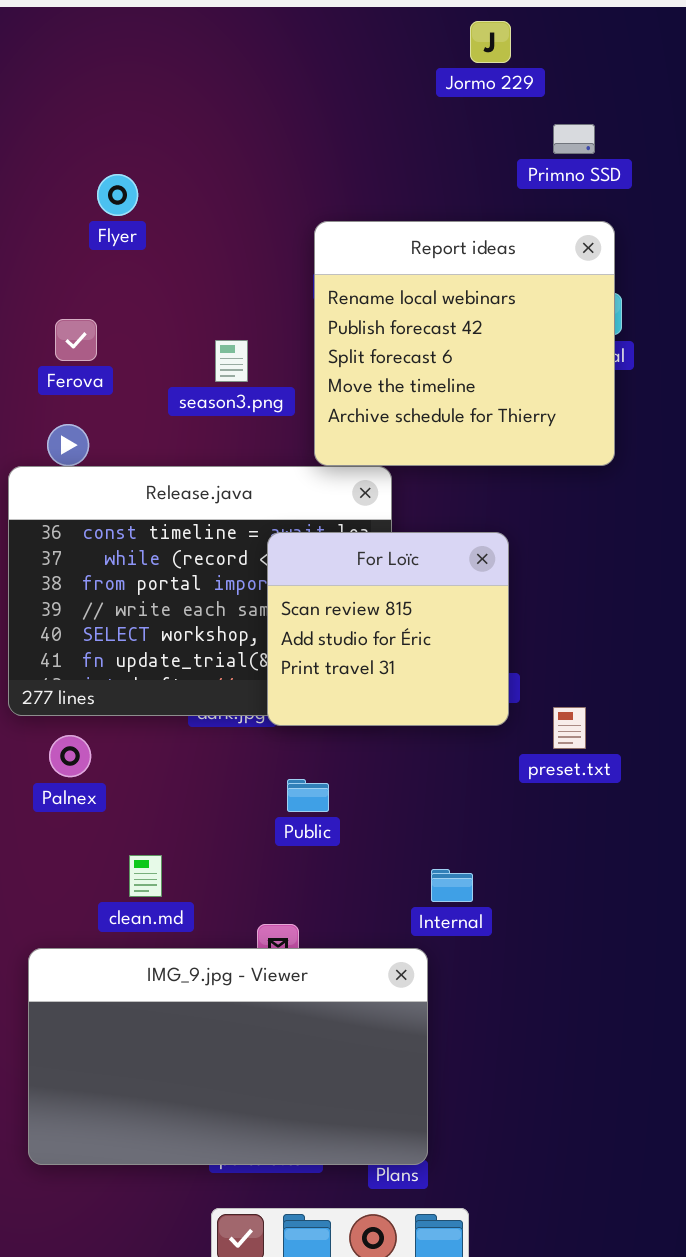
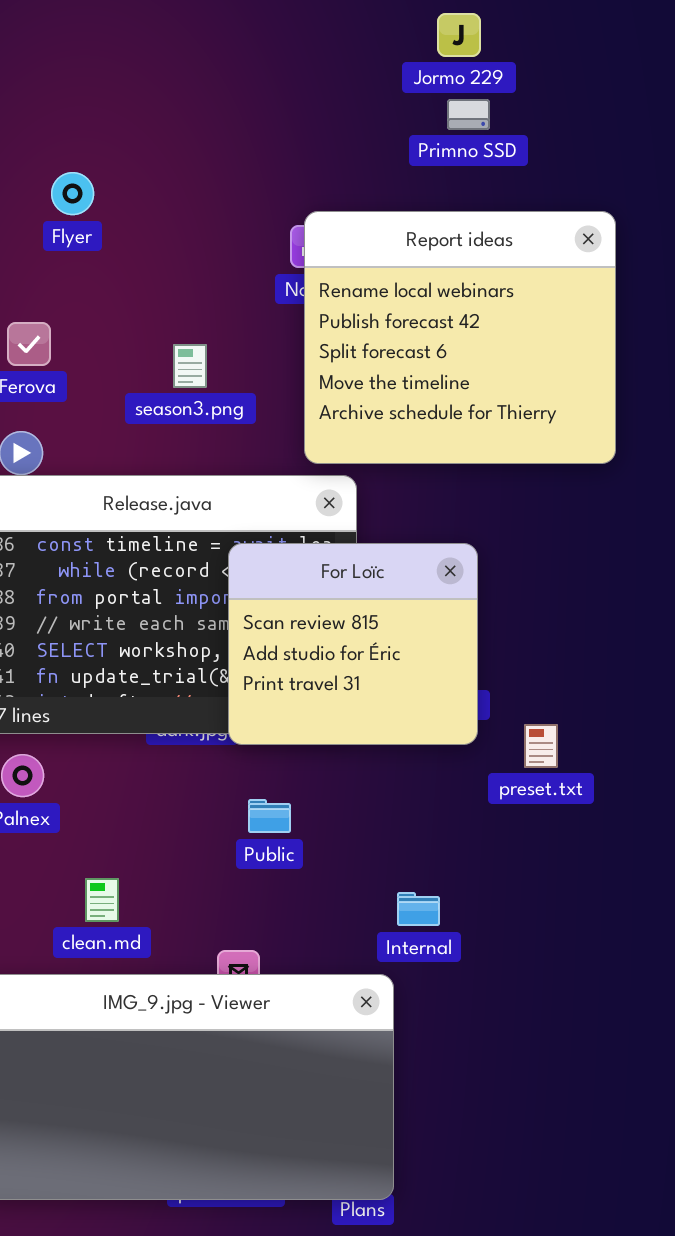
Primno SSD: [553,124,595,154] -> [447,99,490,130], moved
Report ideas: [314,221,615,466] -> [304,211,616,464], moved

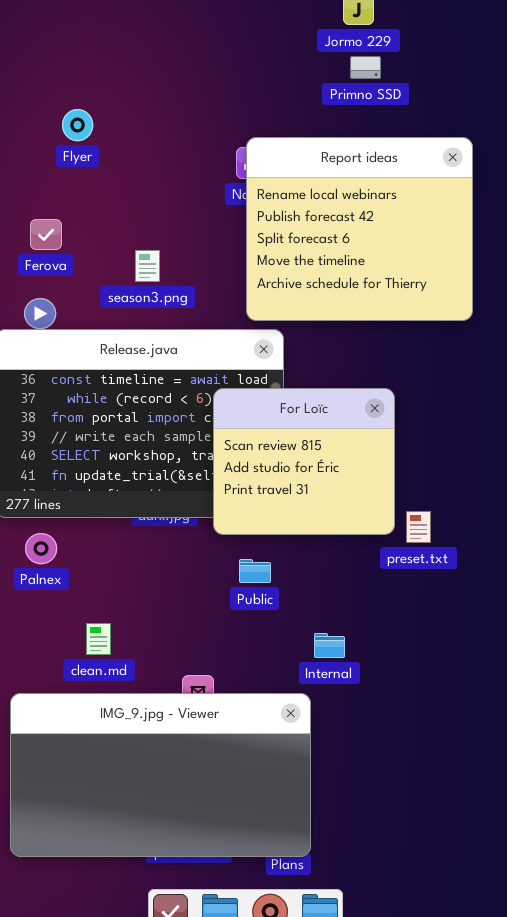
season3.png: [173,344,207,388] -> [135,250,160,282], moved
For Loïc: [228,543,478,745] -> [213,388,395,535], moved
Public: [248,799,291,833] -> [239,559,271,583], moved

